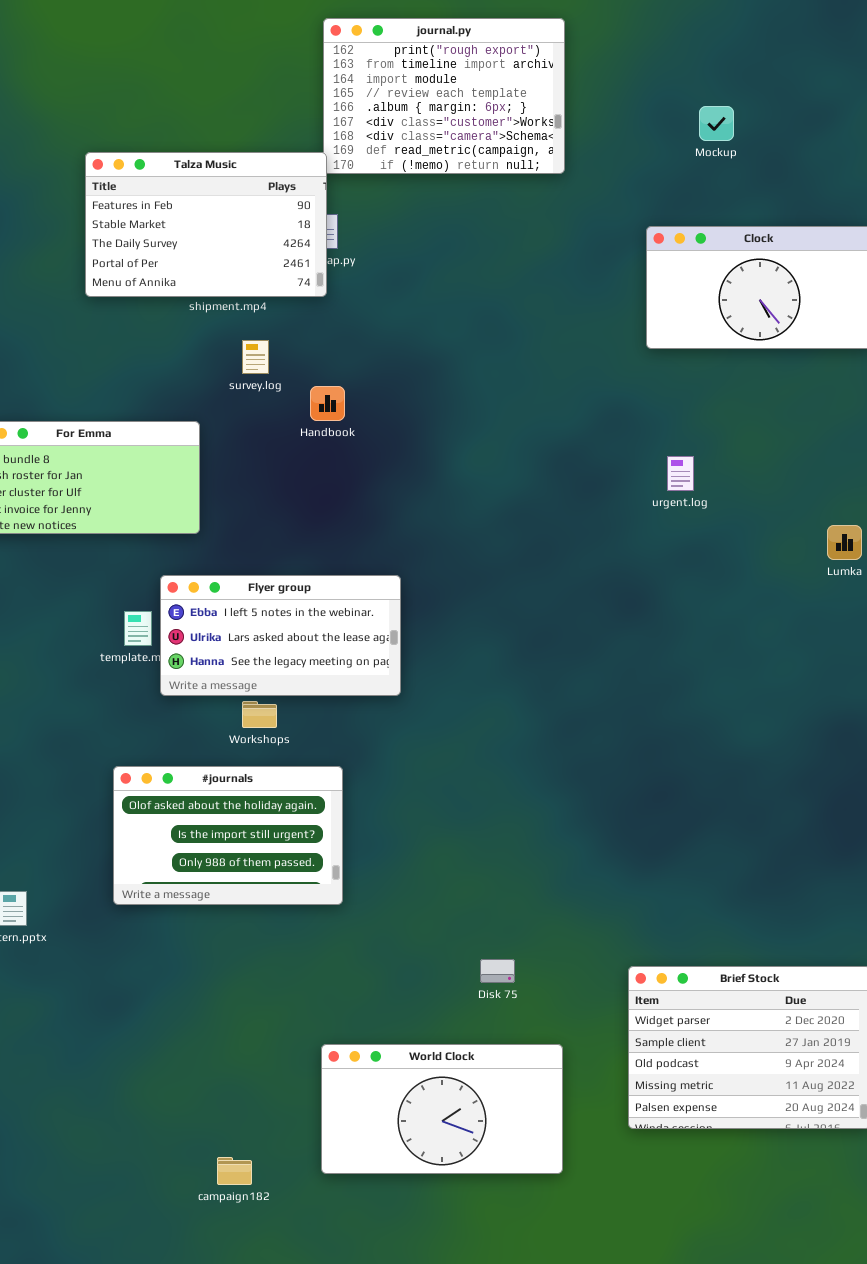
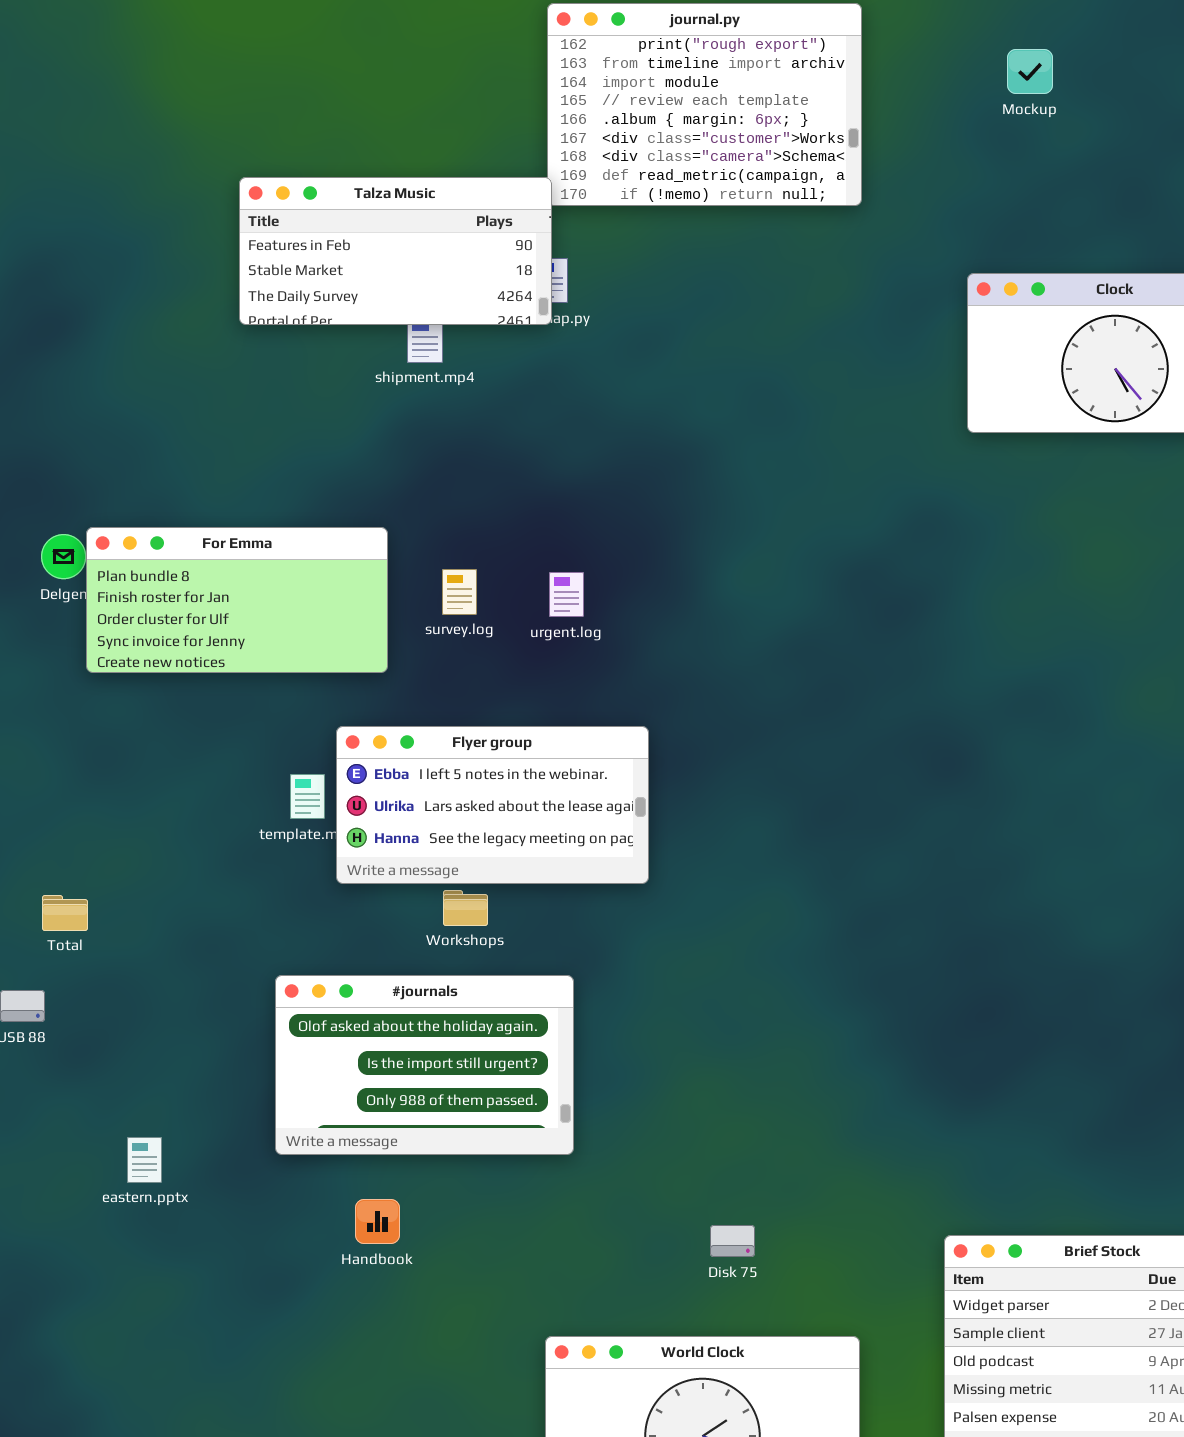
Mockup: [699,106,734,141] -> [1007,49,1053,94], moved
Talza Music: [85,152,327,297] -> [239,177,552,325], resized
survey.log: [242,340,269,374] -> [442,569,477,615], moved
Handbook: [310,386,345,421] -> [355,1199,400,1244], moved
urgent.log: [667,456,694,491] -> [549,572,584,617], moved
Disk 75: [480,959,515,983] -> [710,1225,755,1257], moved

